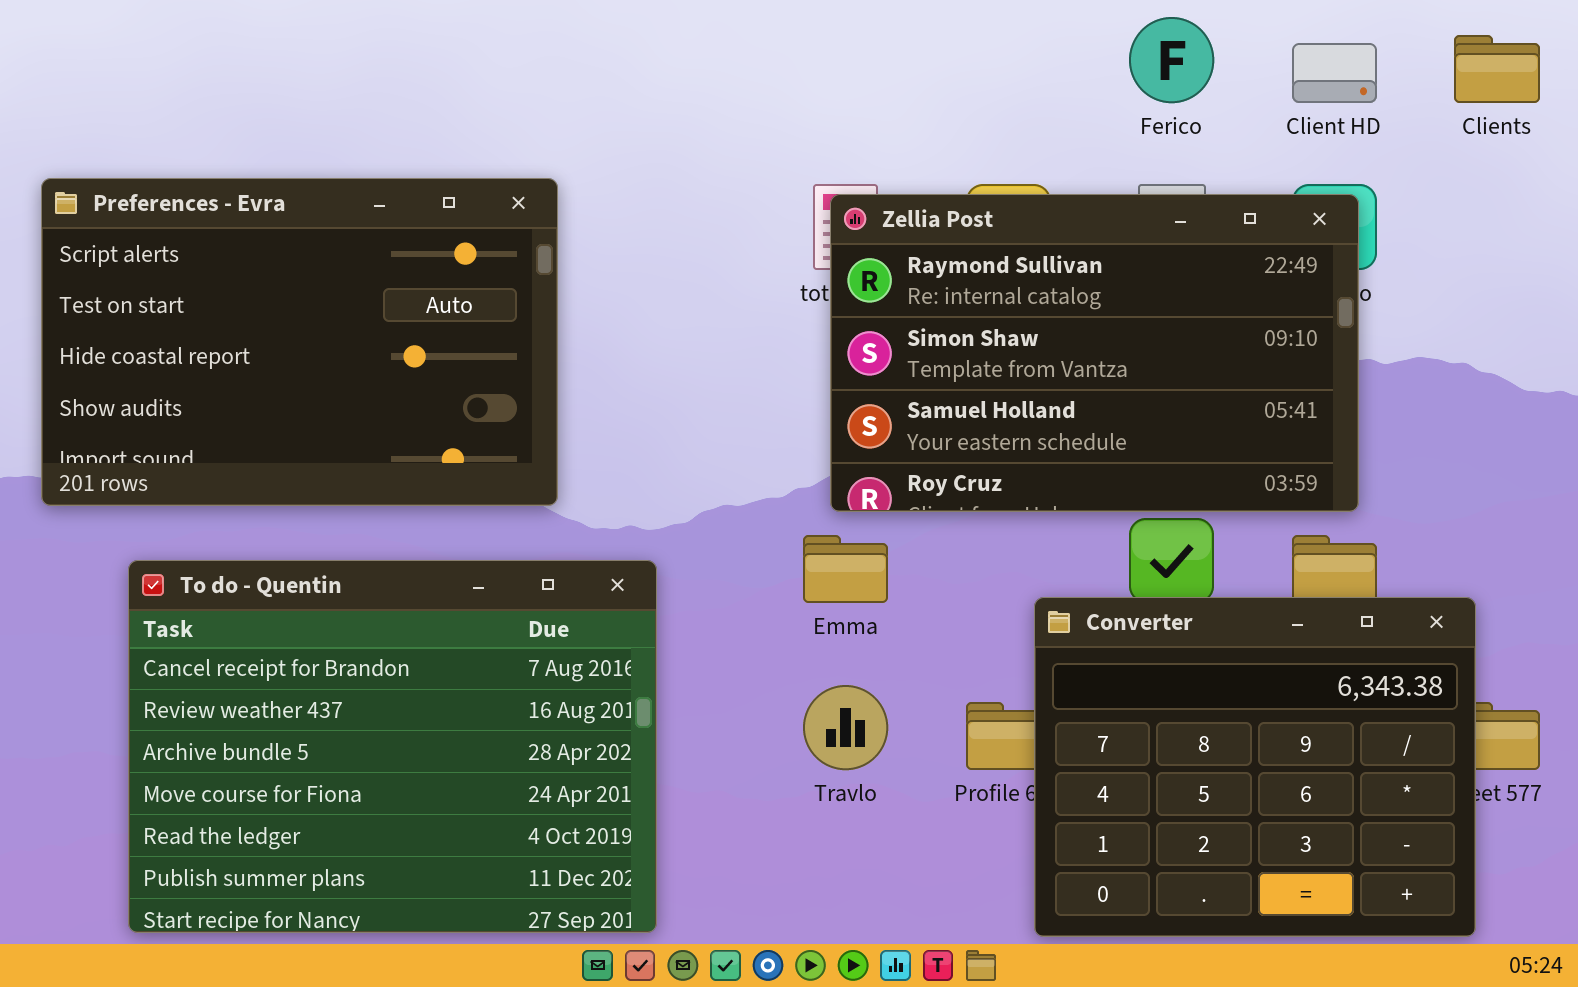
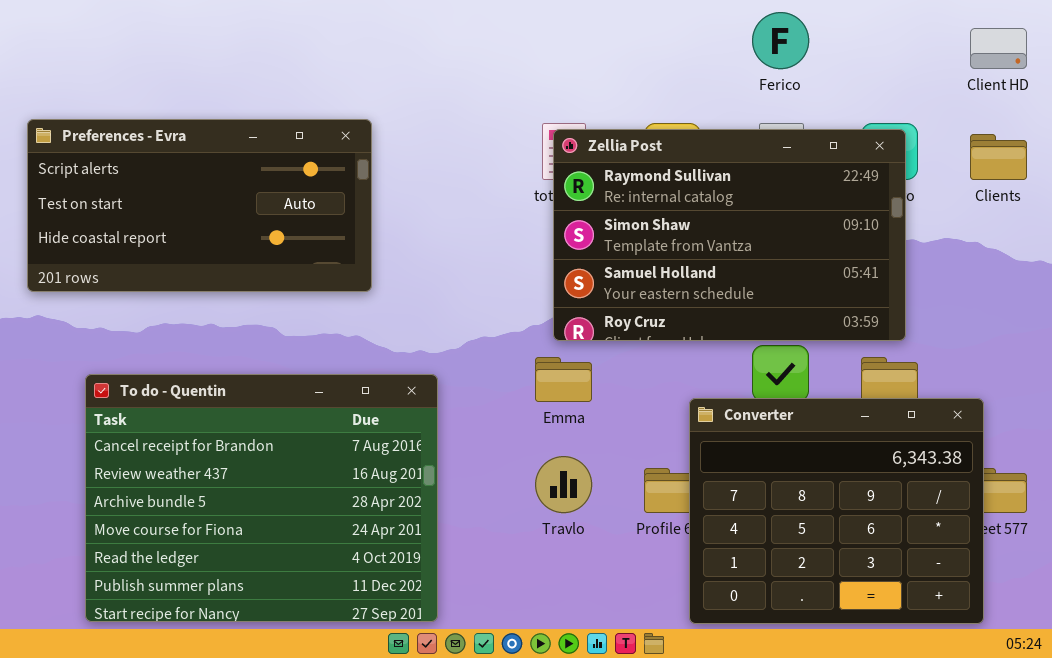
Clients: [1454,35,1540,103] -> [970,134,1027,180], moved
Client HD: [1292,43,1377,103] -> [970,28,1027,69], moved
Preferences - Evra: [41,178,558,506] -> [27,119,372,292], resized

